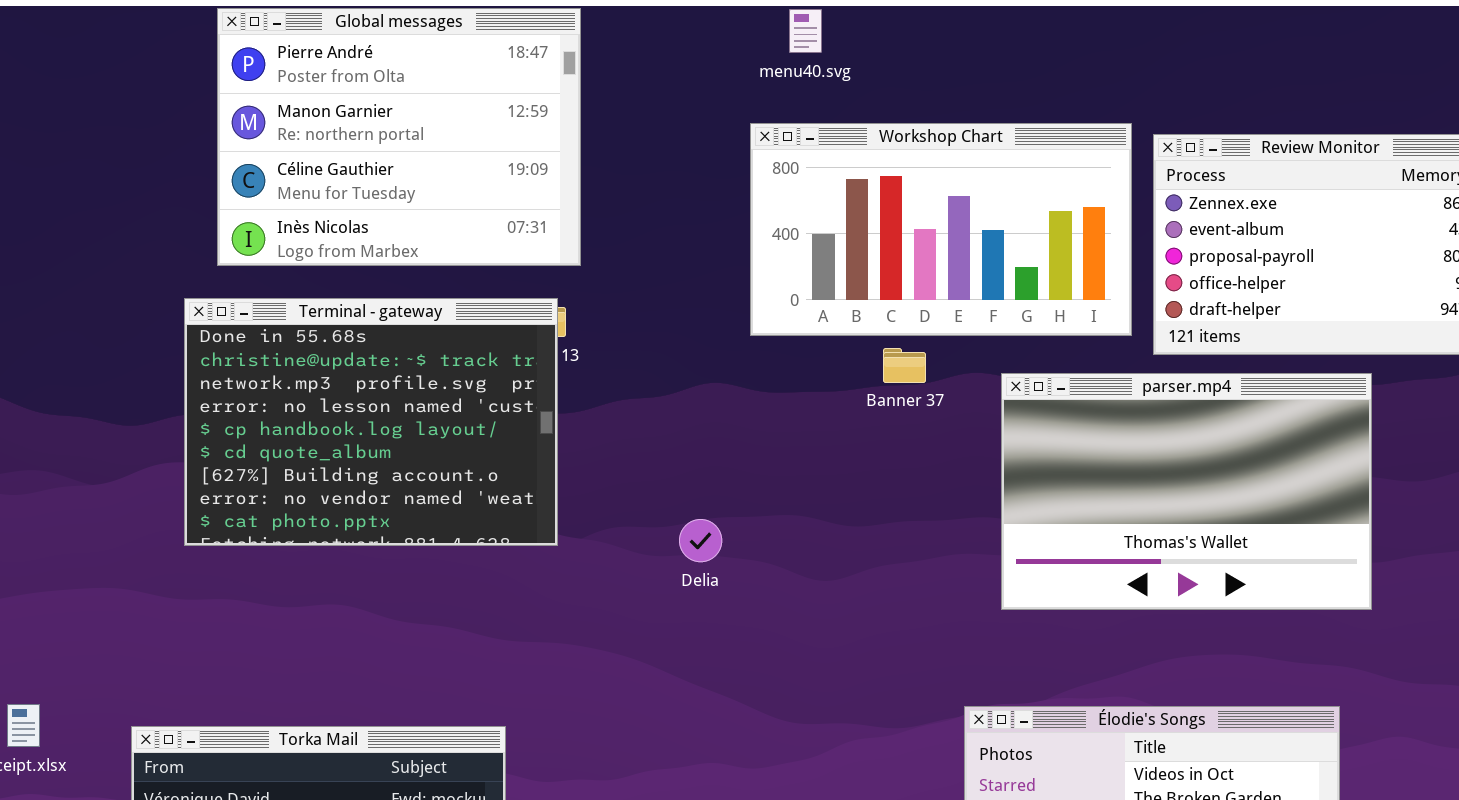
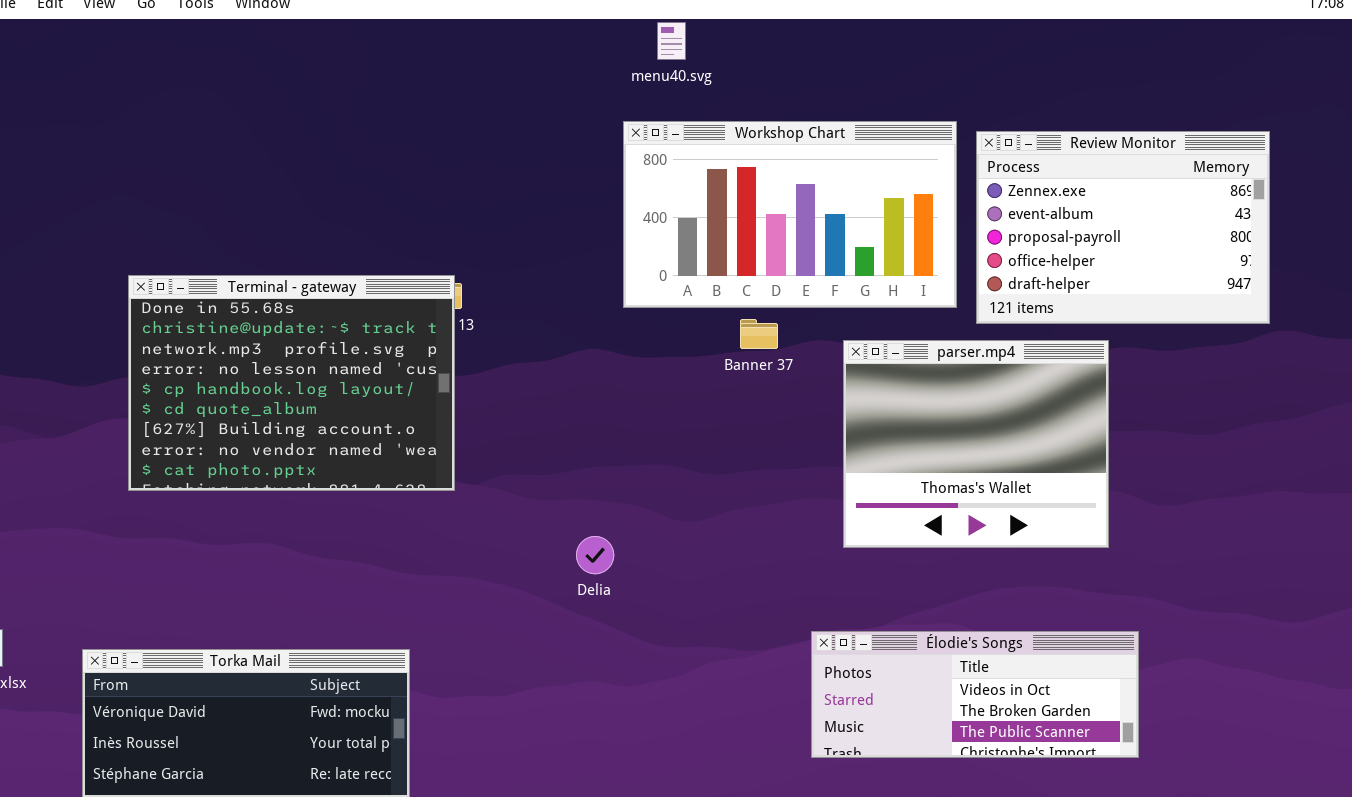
Global messages: [217,8,581,266] -> none, closed
parser.mp4: [1001,373,1372,610] -> [843,340,1109,548], resized
Delia: [679,519,722,562] -> [576,536,614,574], moved

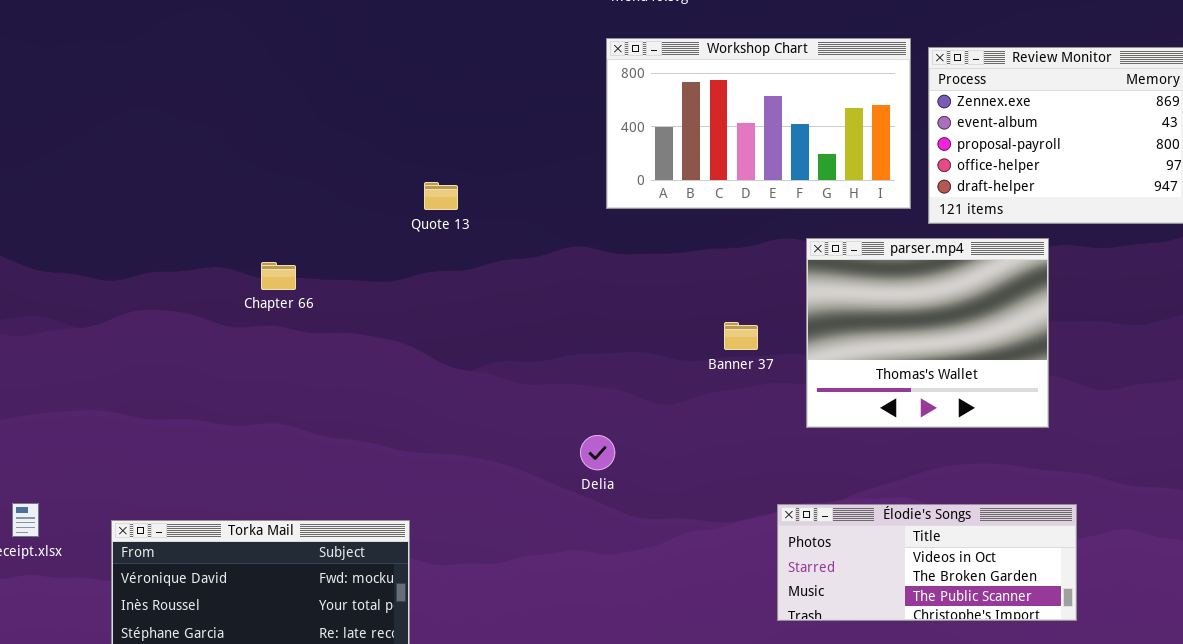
Terminal - gateway: [128,275,455,491] -> none, closed
Banner 37: [740,319,778,349] -> [724,322,758,350], moved
Delia: [576,536,614,574] -> [580,435,615,470], moved

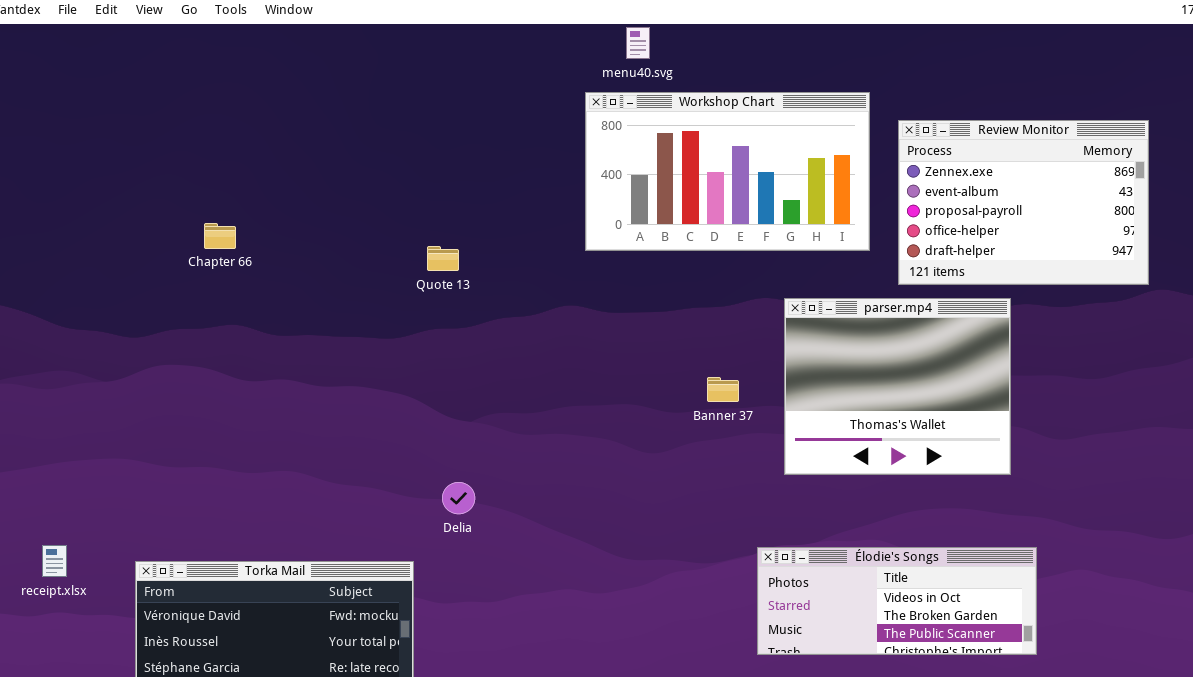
Workshop Chart: [606,38,911,209] -> [585,92,870,251], moved
Chapter 66: [261,262,296,290] -> [204,223,236,249], moved
Delia: [580,435,615,470] -> [442,482,475,514], moved

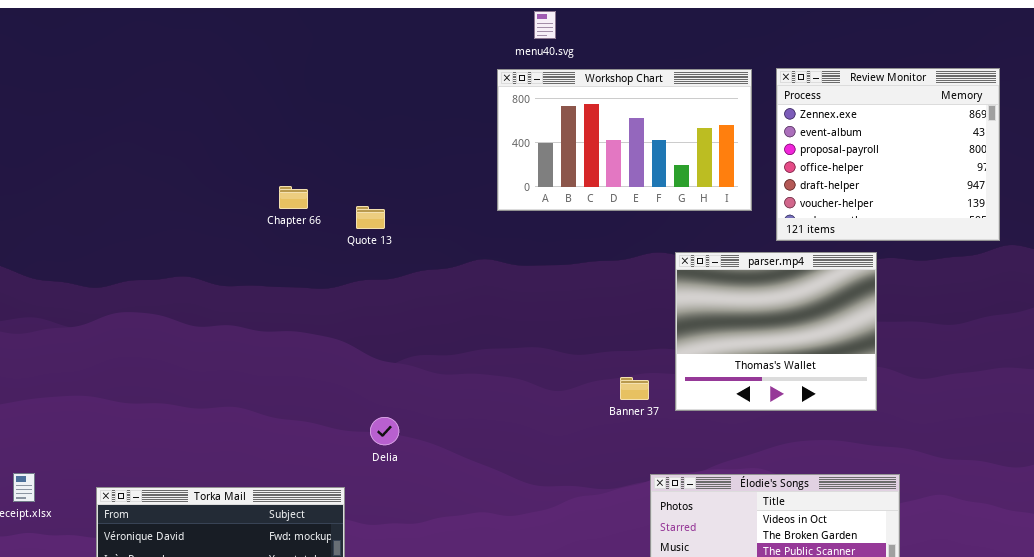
Review Monitor: [898,120,1149,285] -> [776,68,1000,241], resized
Chapter 66: [204,223,236,249] -> [279,186,308,209], moved
Banner 37: [707,377,739,402] -> [620,377,649,400], moved

